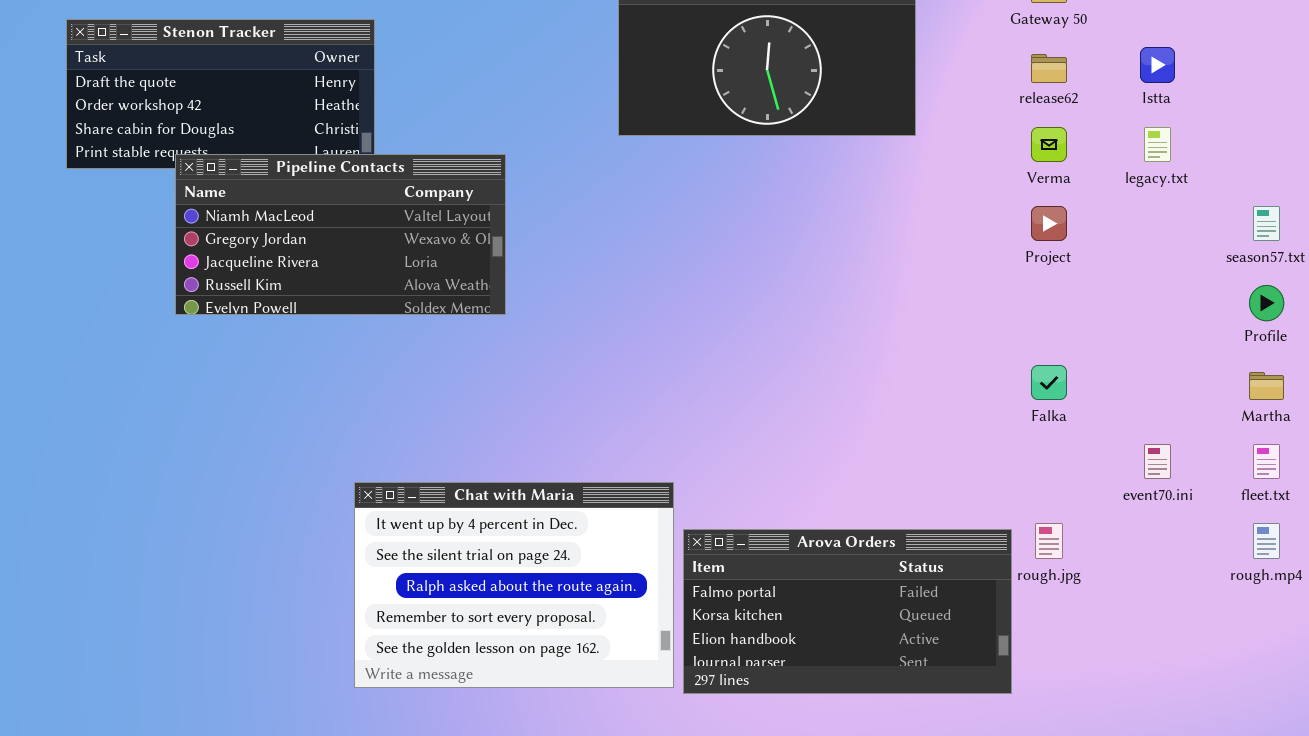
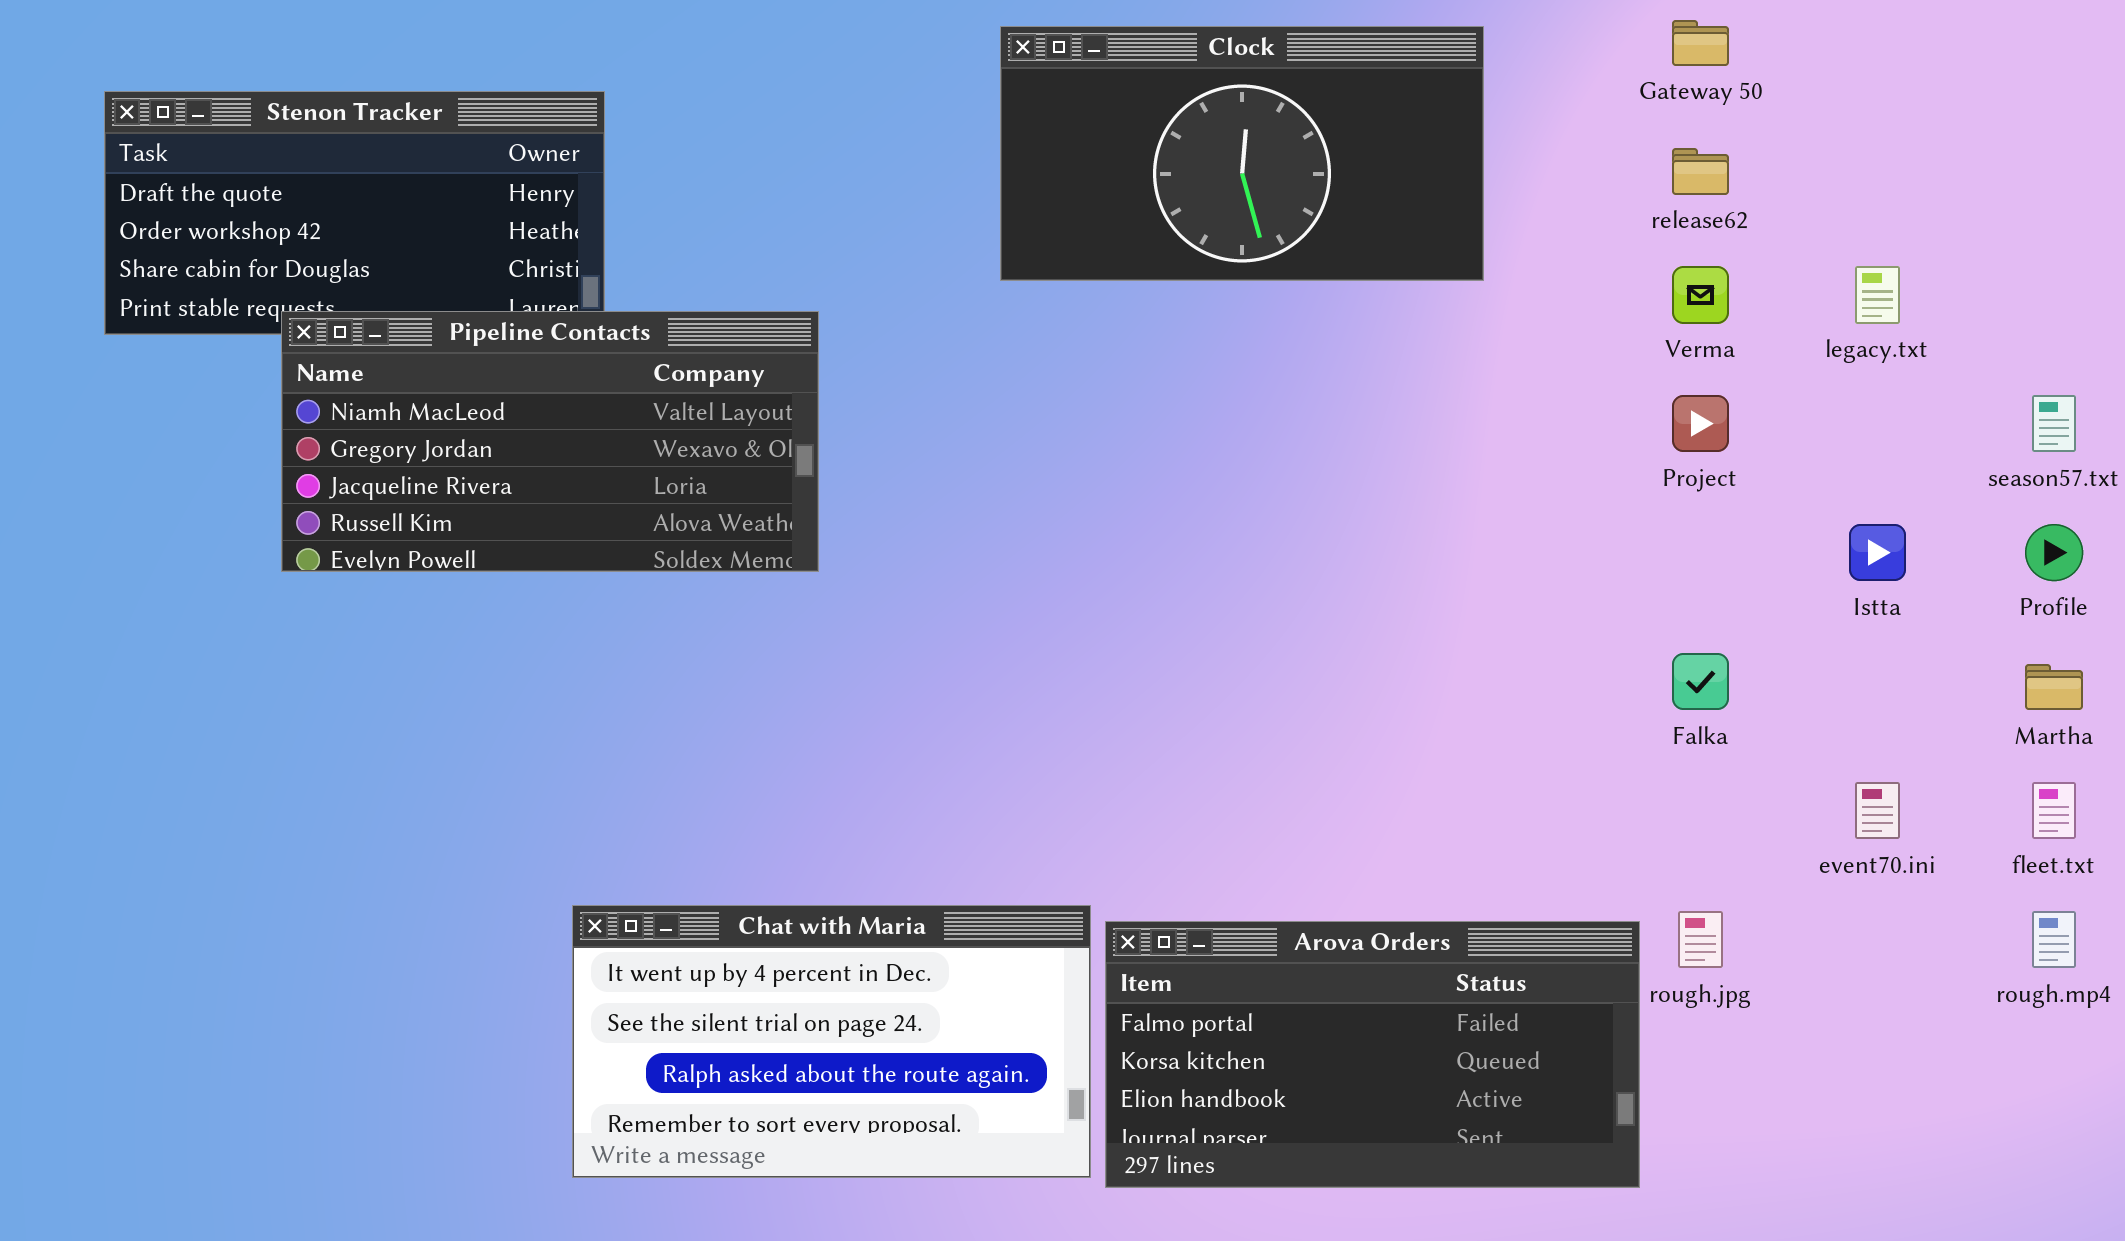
Istta: [1140,47,1175,83] -> [1849,524,1906,581], moved
Chat with Maria: [354,482,674,688] -> [572,905,1091,1178], resized

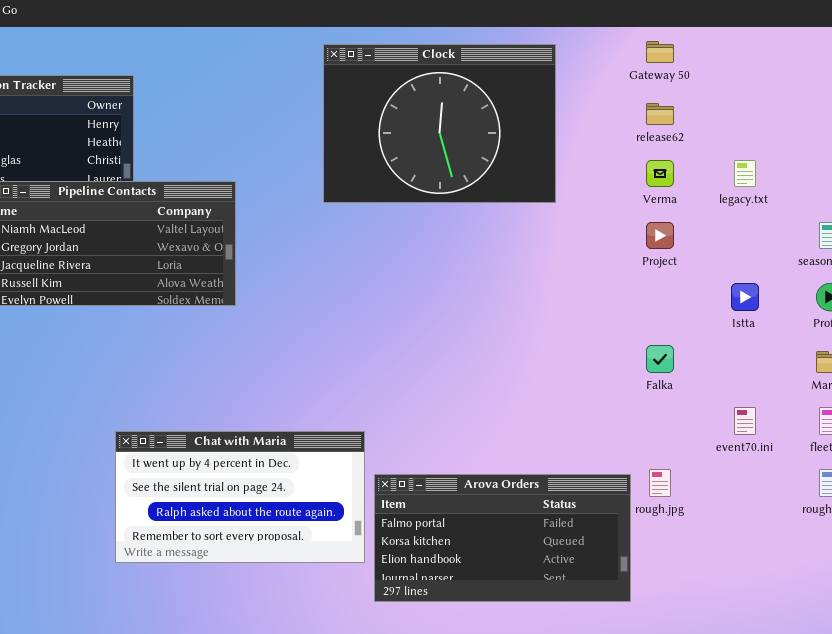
Clock: [1000,26,1484,281] -> [323,44,556,203], resized
Chat with Maria: [572,905,1091,1178] -> [115,431,365,563], moved

